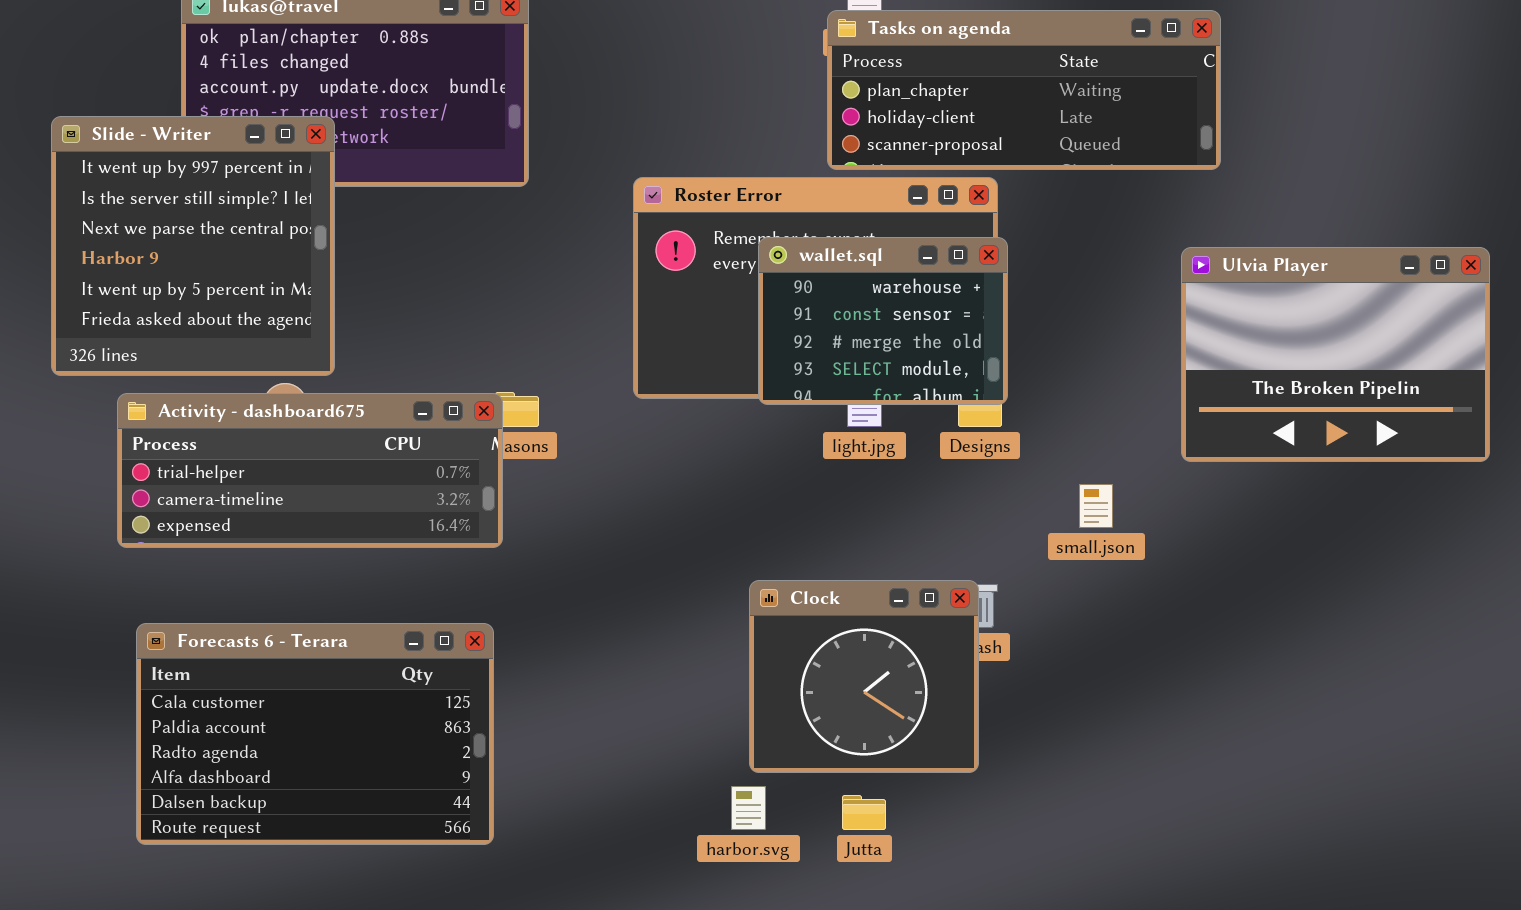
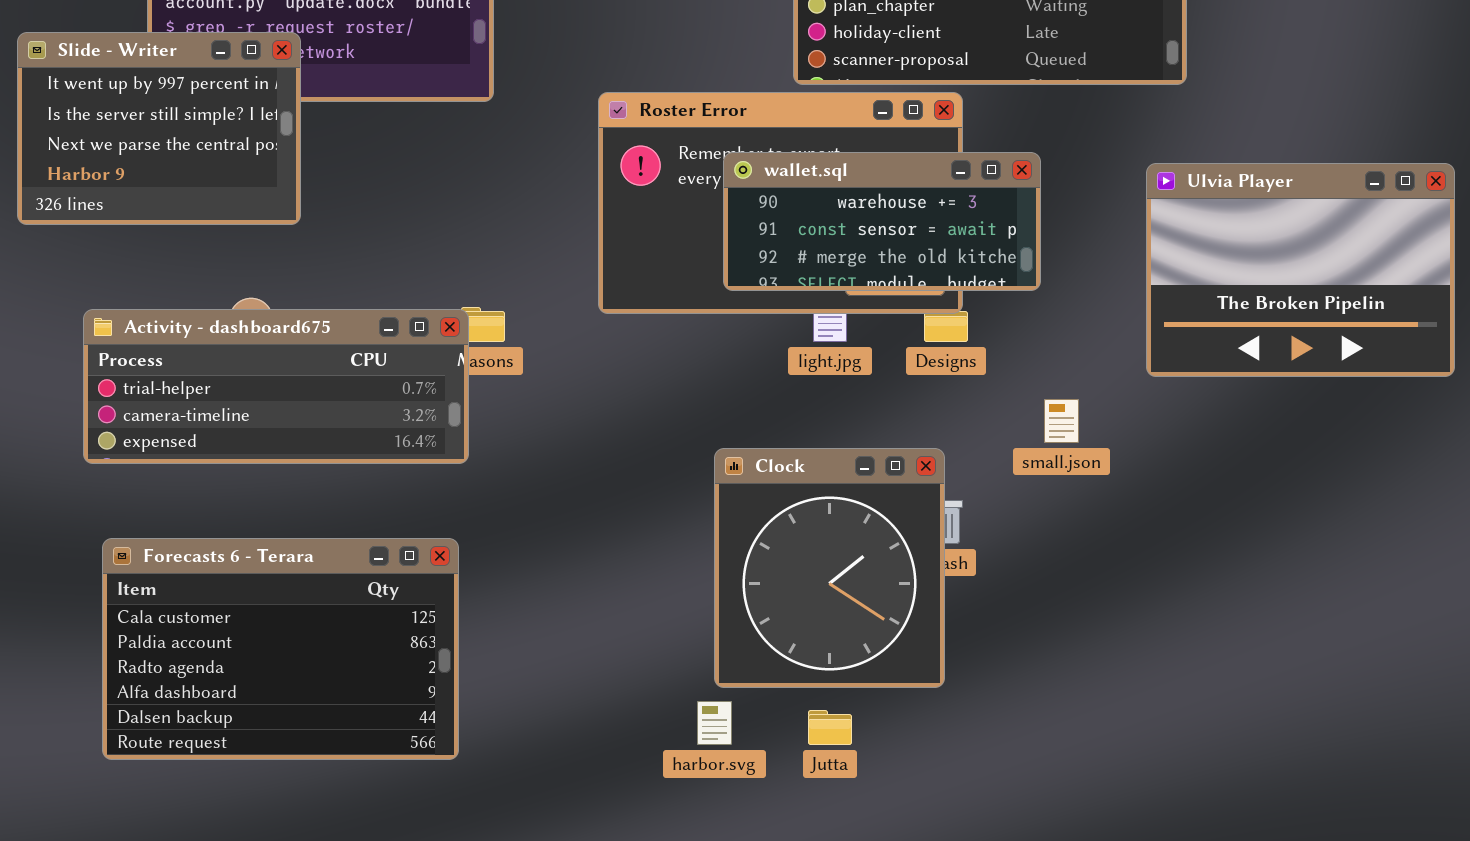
Slide - Writer: [51,116,335,376] -> [17,32,301,225], resized
wallet.sql: [758,237,1008,405] -> [723,152,1041,291], resized
Clock: [749,580,979,773] -> [714,448,945,688], resized

